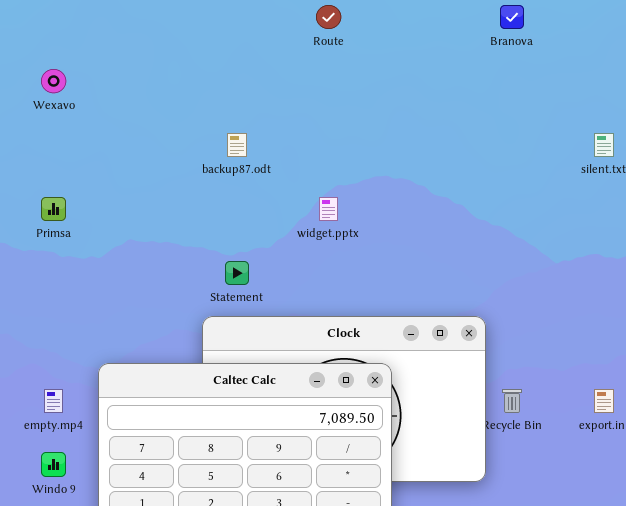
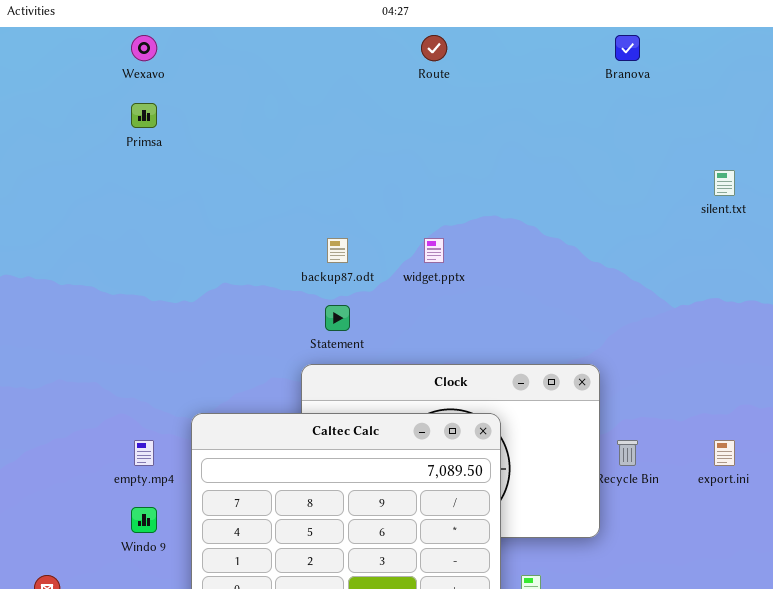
Wexavo: [41,69,66,93] -> [131,35,157,61], moved
backup87.odt: [227,133,247,157] -> [327,238,348,263], moved
Primsa: [41,197,66,221] -> [131,103,157,128], moved

